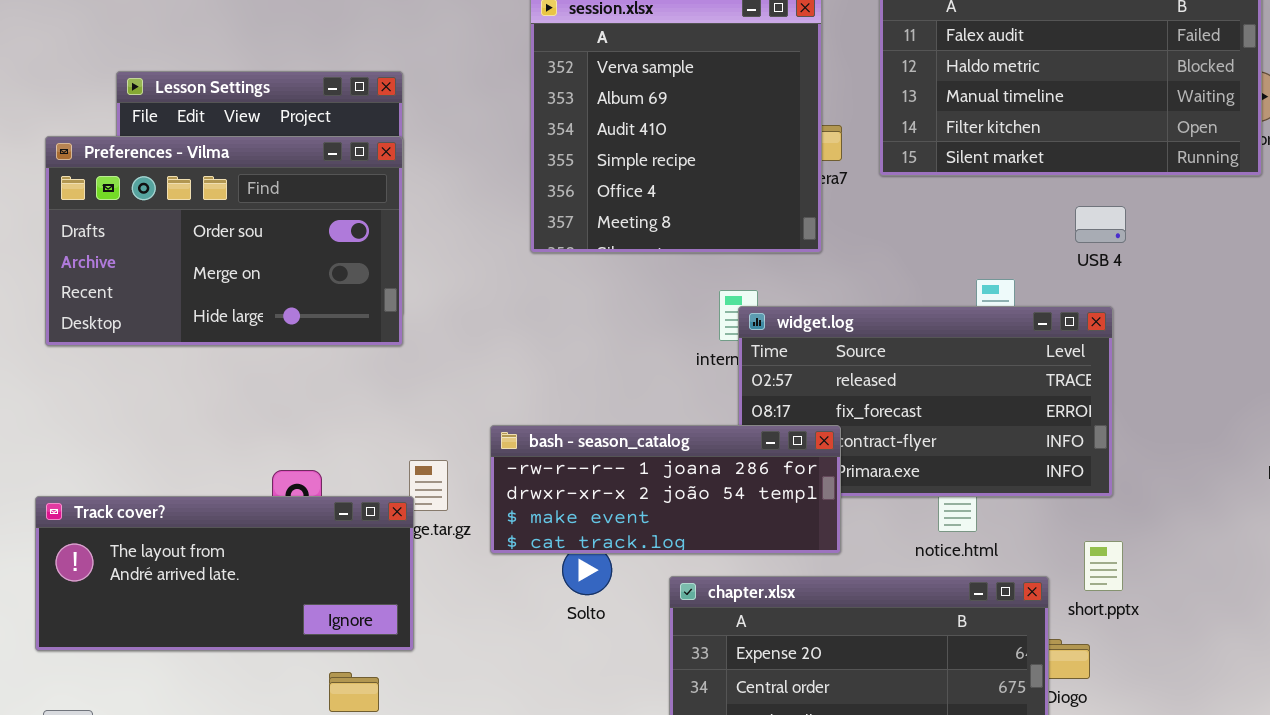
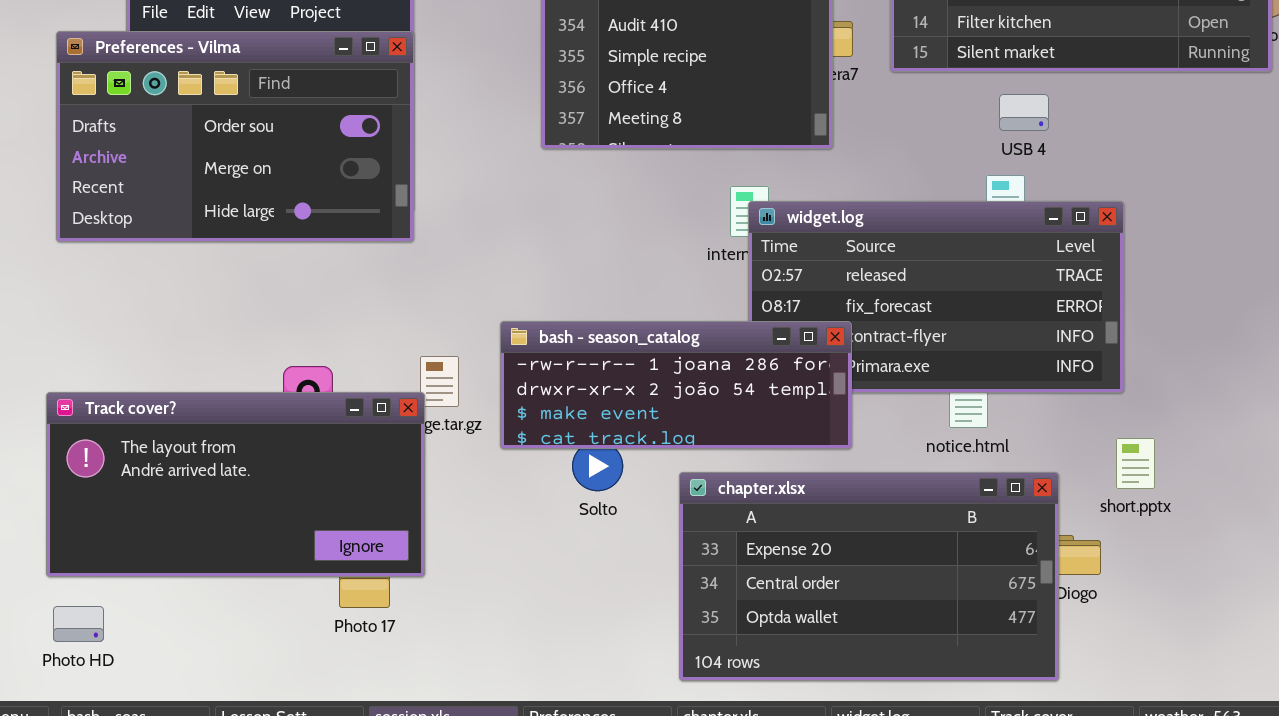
USB 4: [1075,206,1126,243] -> [999,94,1049,131], moved
Track cover?: [35,496,414,651] -> [46,392,425,577], resized
short.pptx: [1084,541,1123,591] -> [1116,438,1155,489], moved

